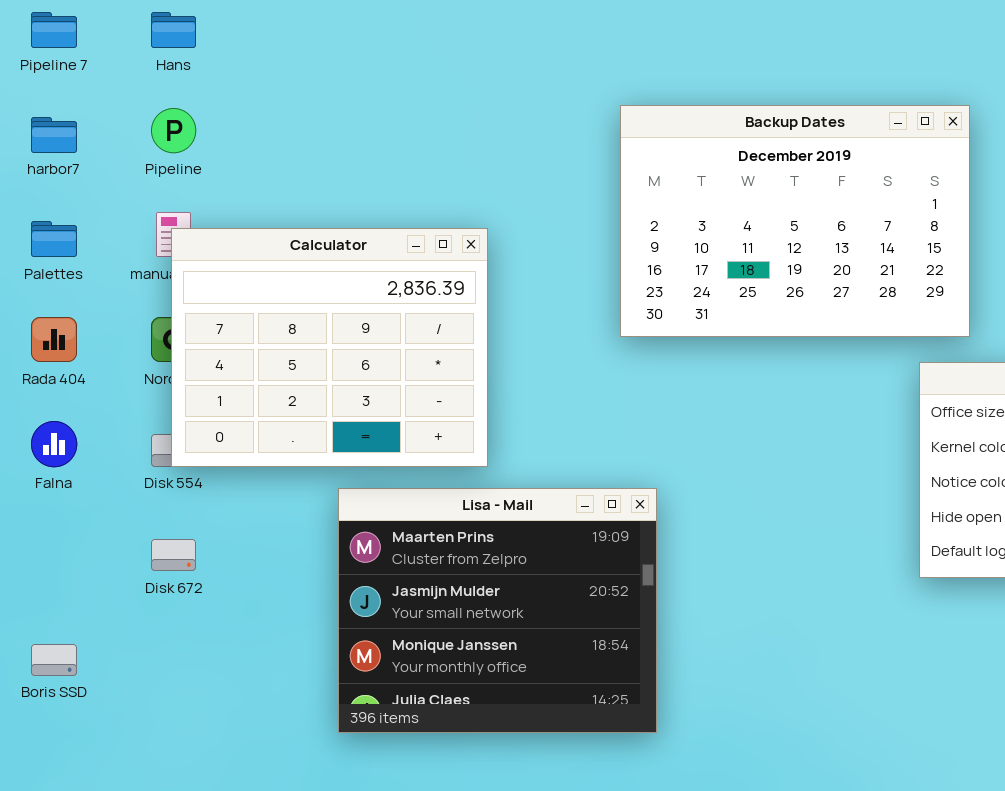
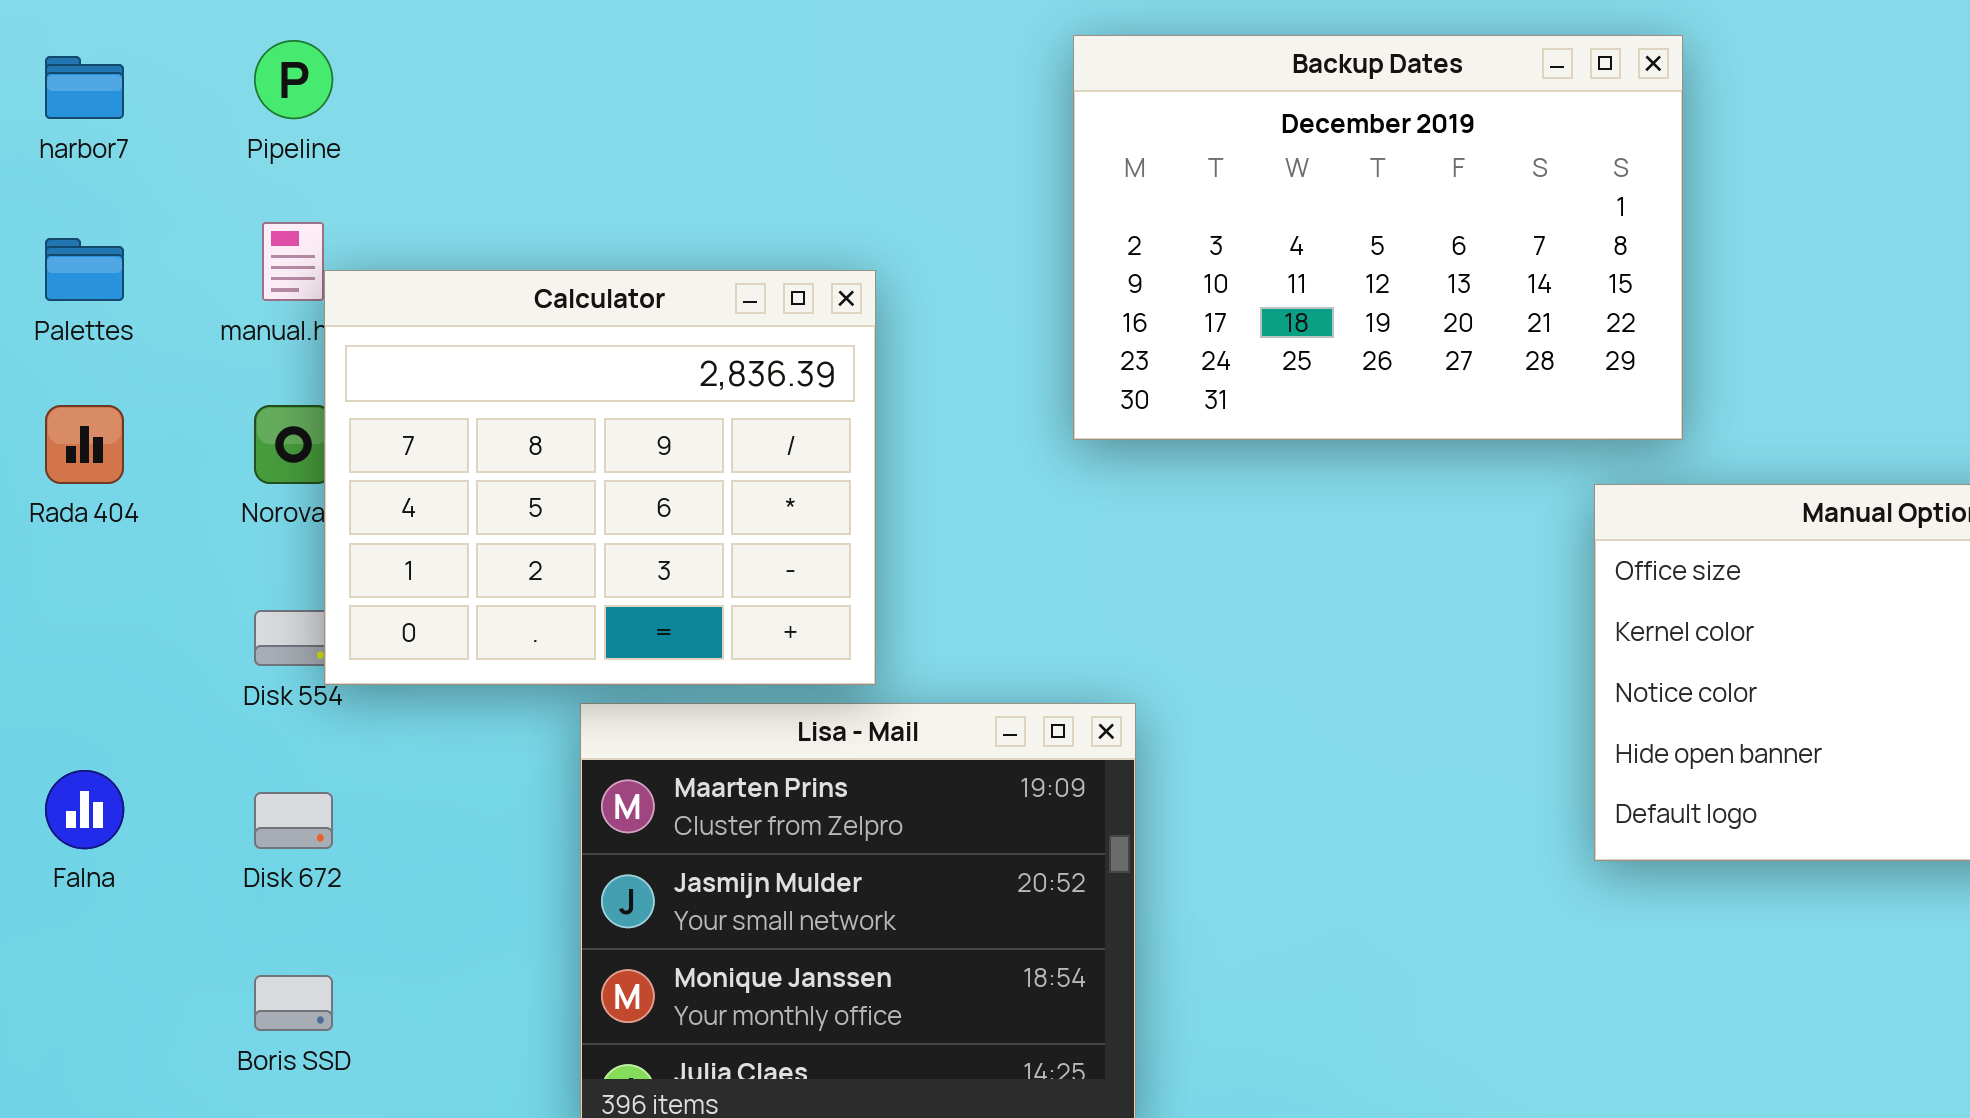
Calculator: [171,228,488,467] -> [324,270,876,685], moved
Falna: [31,421,77,467] -> [45,770,124,849], moved
Boris SSD: [31,644,77,676] -> [254,975,333,1031], moved

